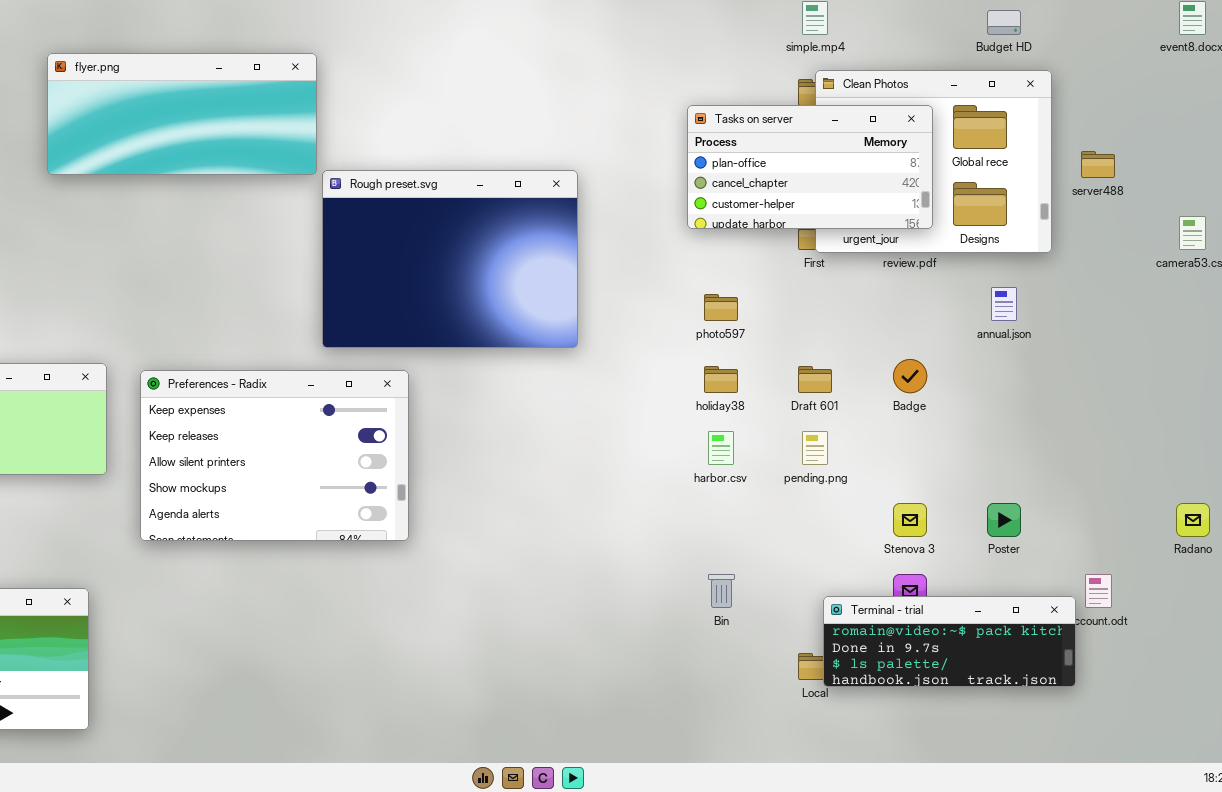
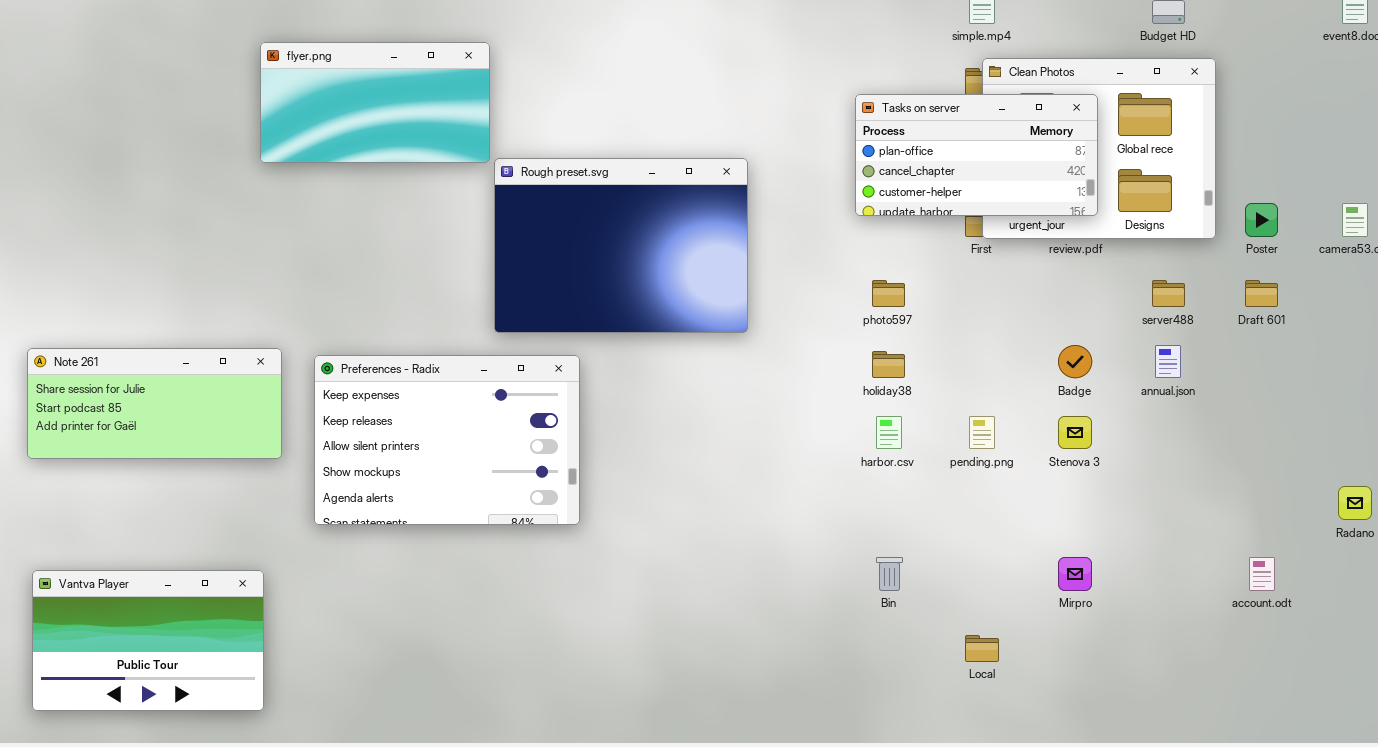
flyer.png: [47,53,317,175] -> [260,42,490,163], resized
server488: [1081,151,1115,178] -> [1152,280,1185,307], moved
annual.json: [991,287,1017,321] -> [1155,345,1181,378], moved
Draft 601: [798,366,832,393] -> [1245,280,1278,307], moved
Stenova 3: [893,503,927,537] -> [1058,416,1092,449], moved
Poster: [987,503,1021,537] -> [1245,203,1278,237], moved
Terminal - trial: [823,596,1076,687] -> none, closed

